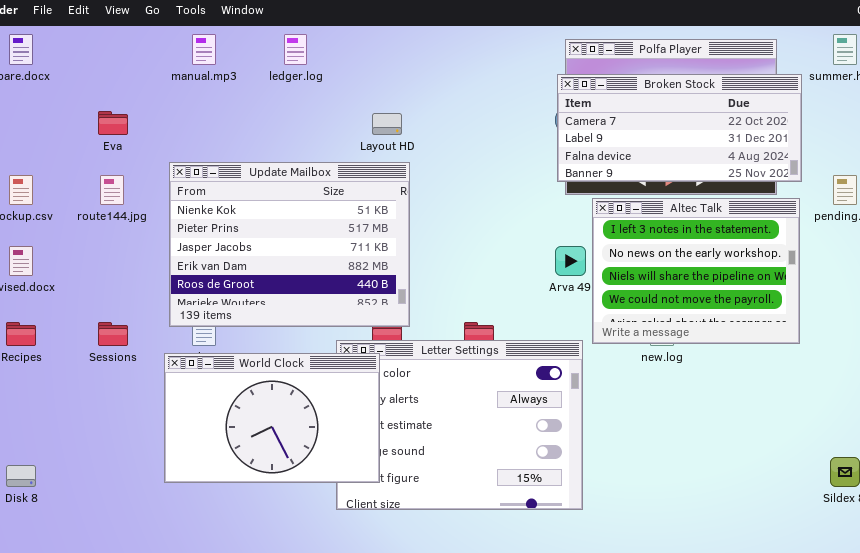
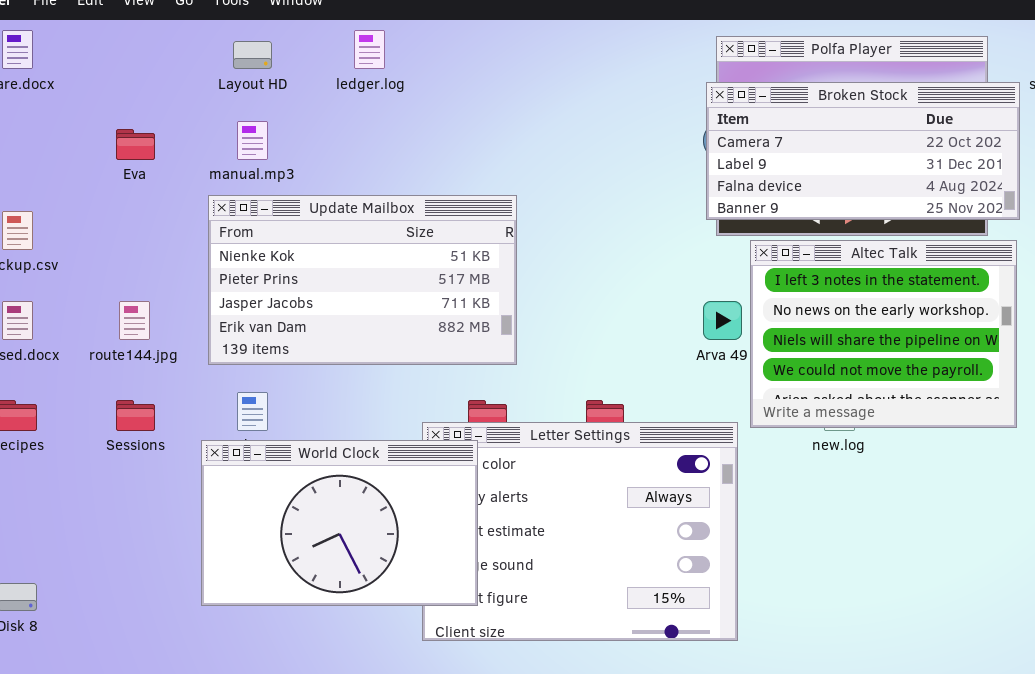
manual.mp3: [192,34,216,65] -> [237,121,268,160], moved
Layout HD: [372,113,402,135] -> [233,41,272,69], moved
Update Mailbox: [169,162,410,327] -> [208,195,517,365], resized
route144.jpg: [100,175,124,205] -> [119,301,150,340], moved

